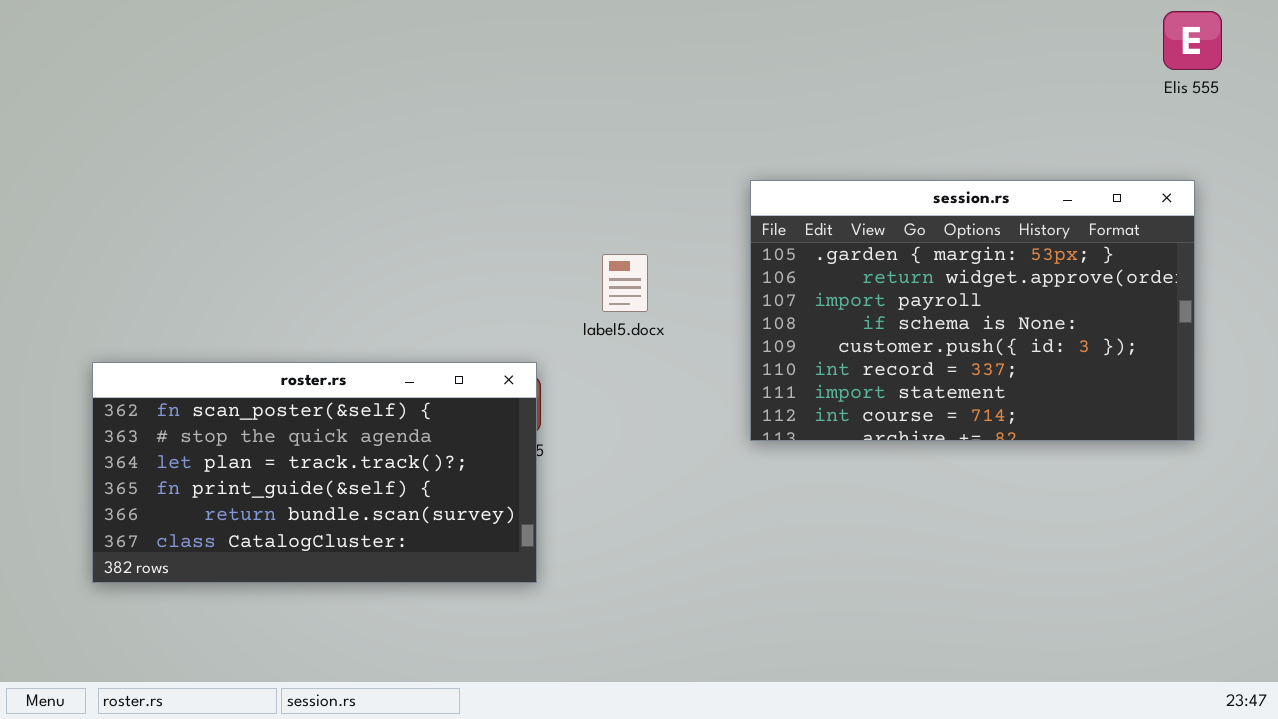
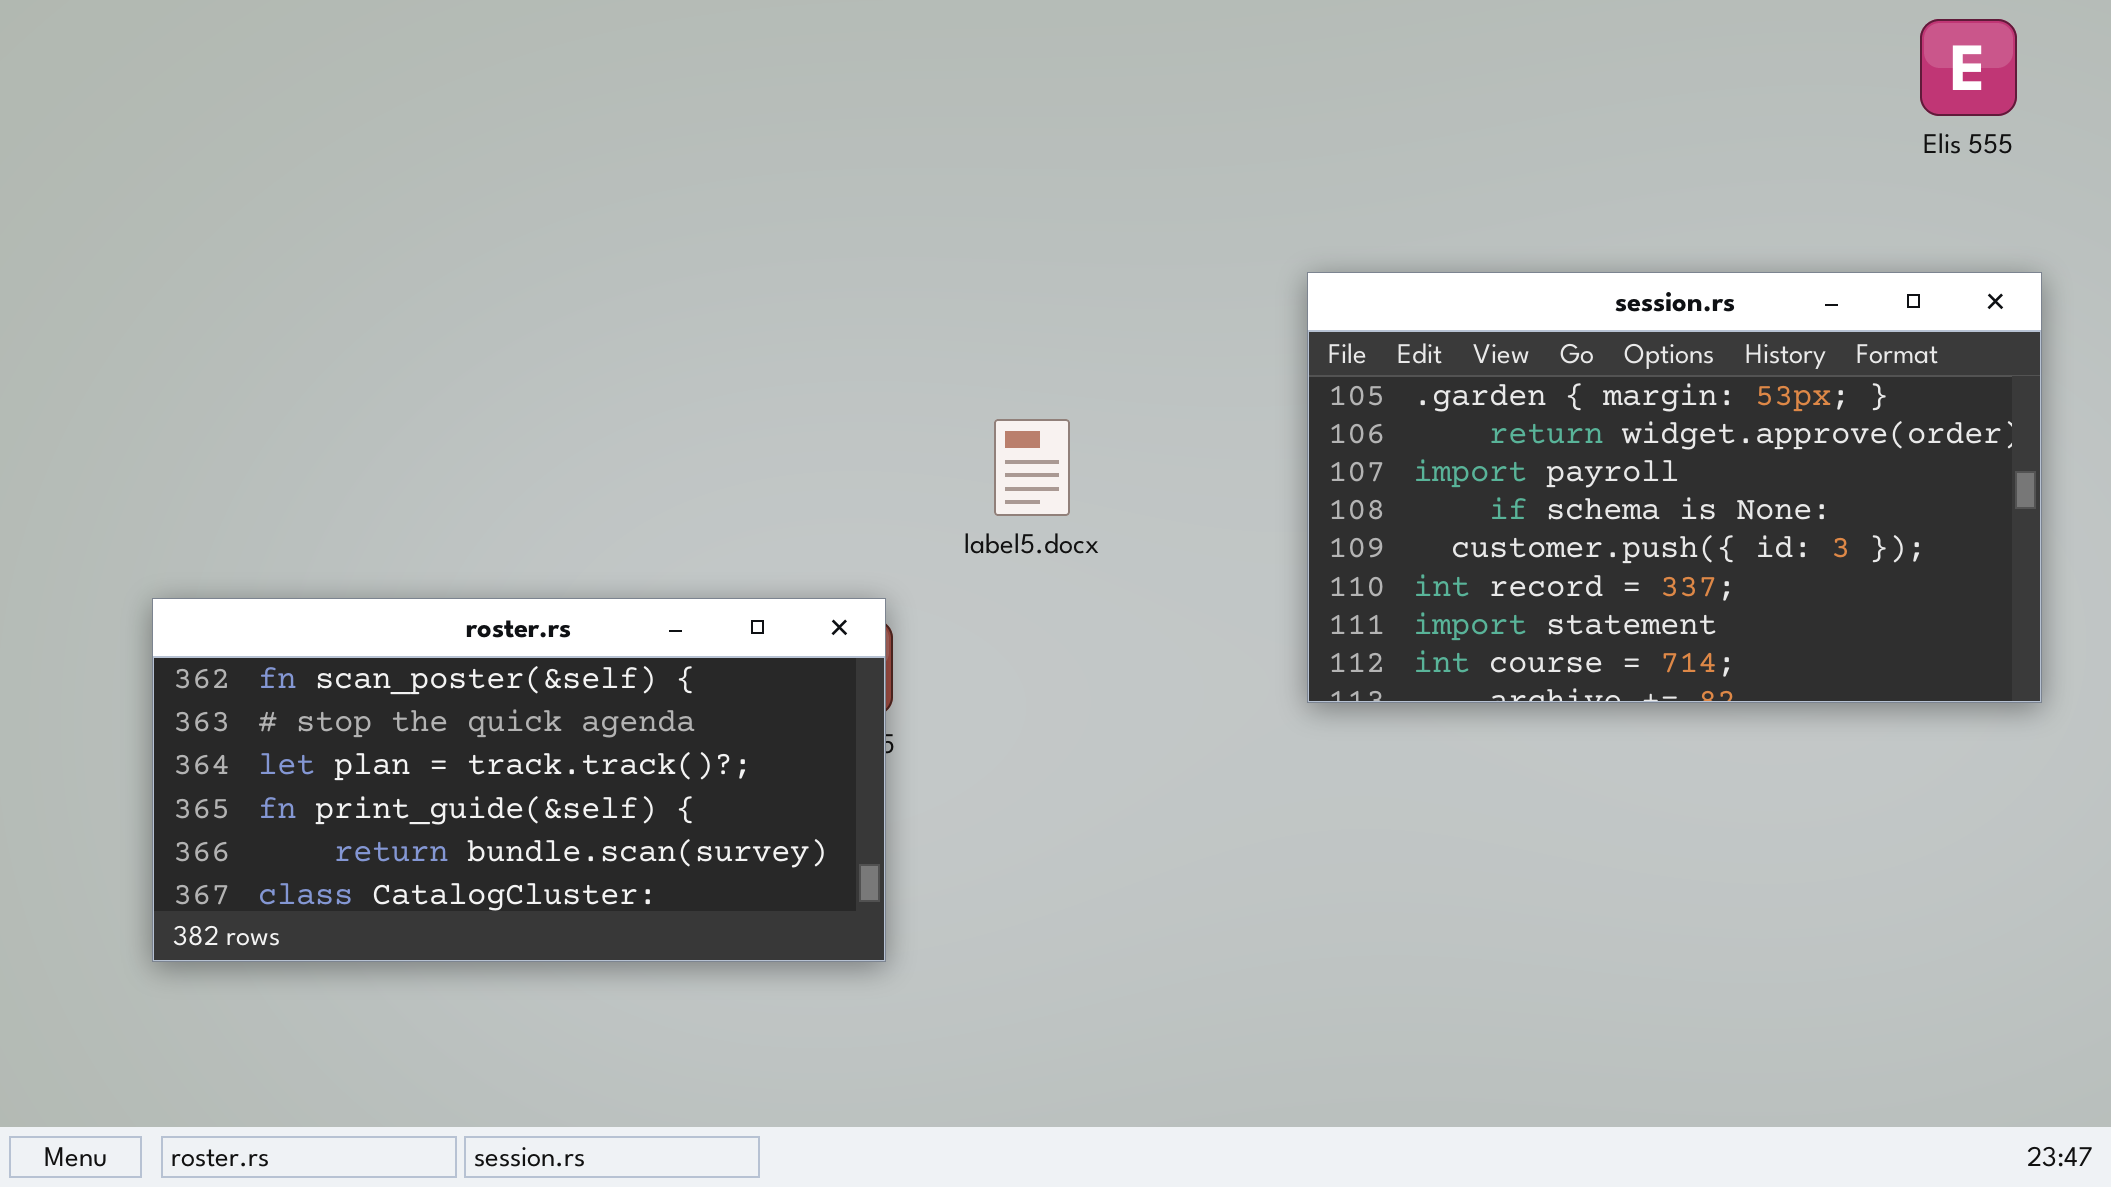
session.rs: [750,180,1195,441] -> [1307,272,2042,703], moved

